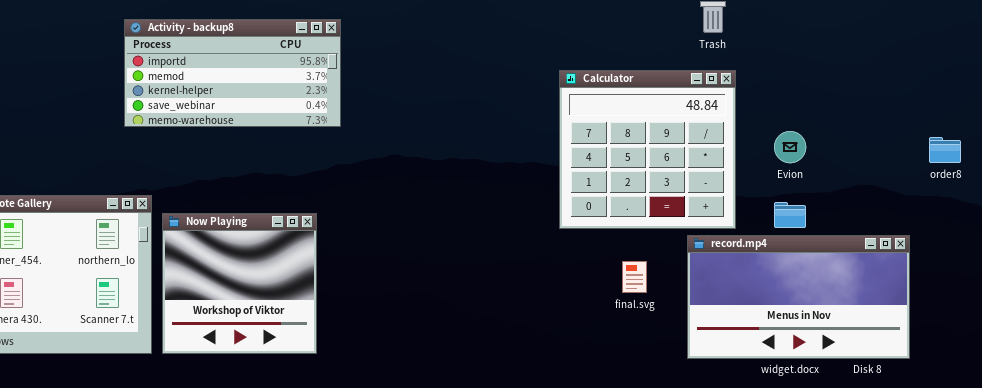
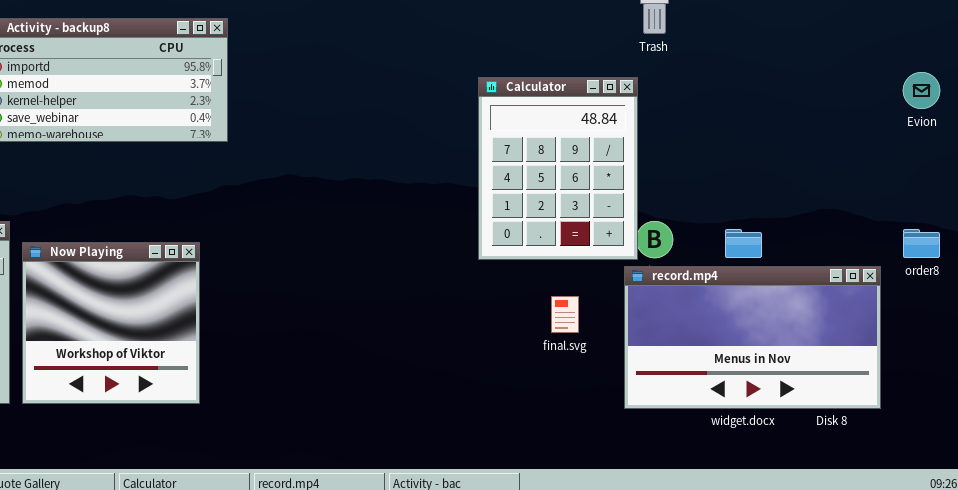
Calculator: [559,70,736,229] -> [478,77,638,260], resized
Evion: [774,131,806,163] -> [903,72,940,109], moved
order8: [929,137,961,163] -> [903,229,940,258], moved

